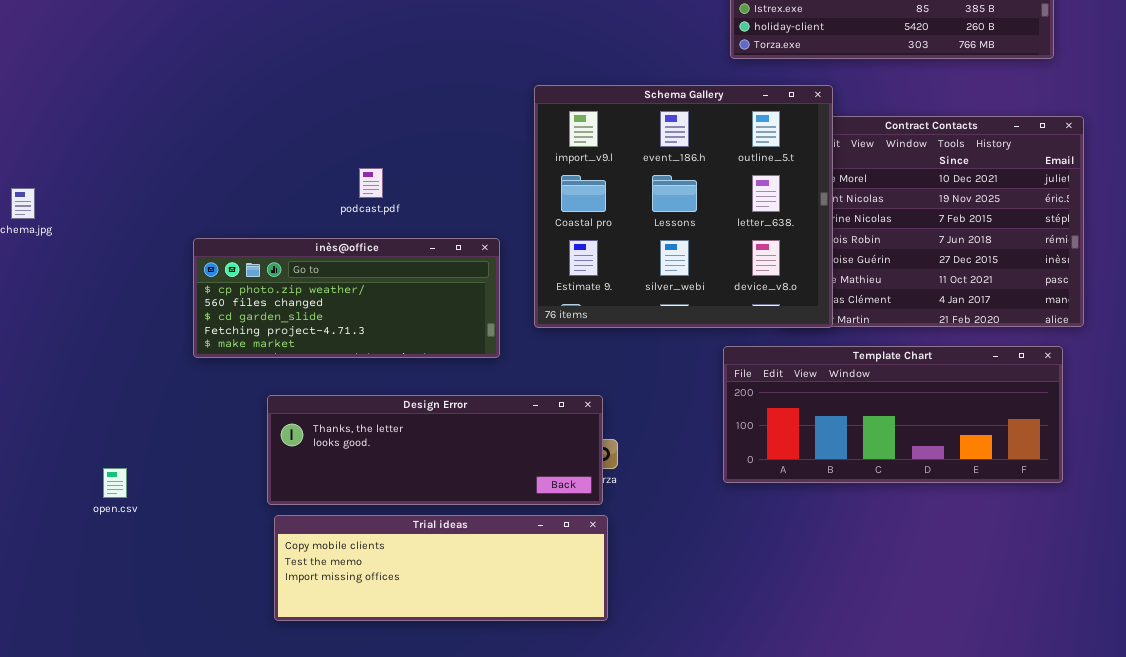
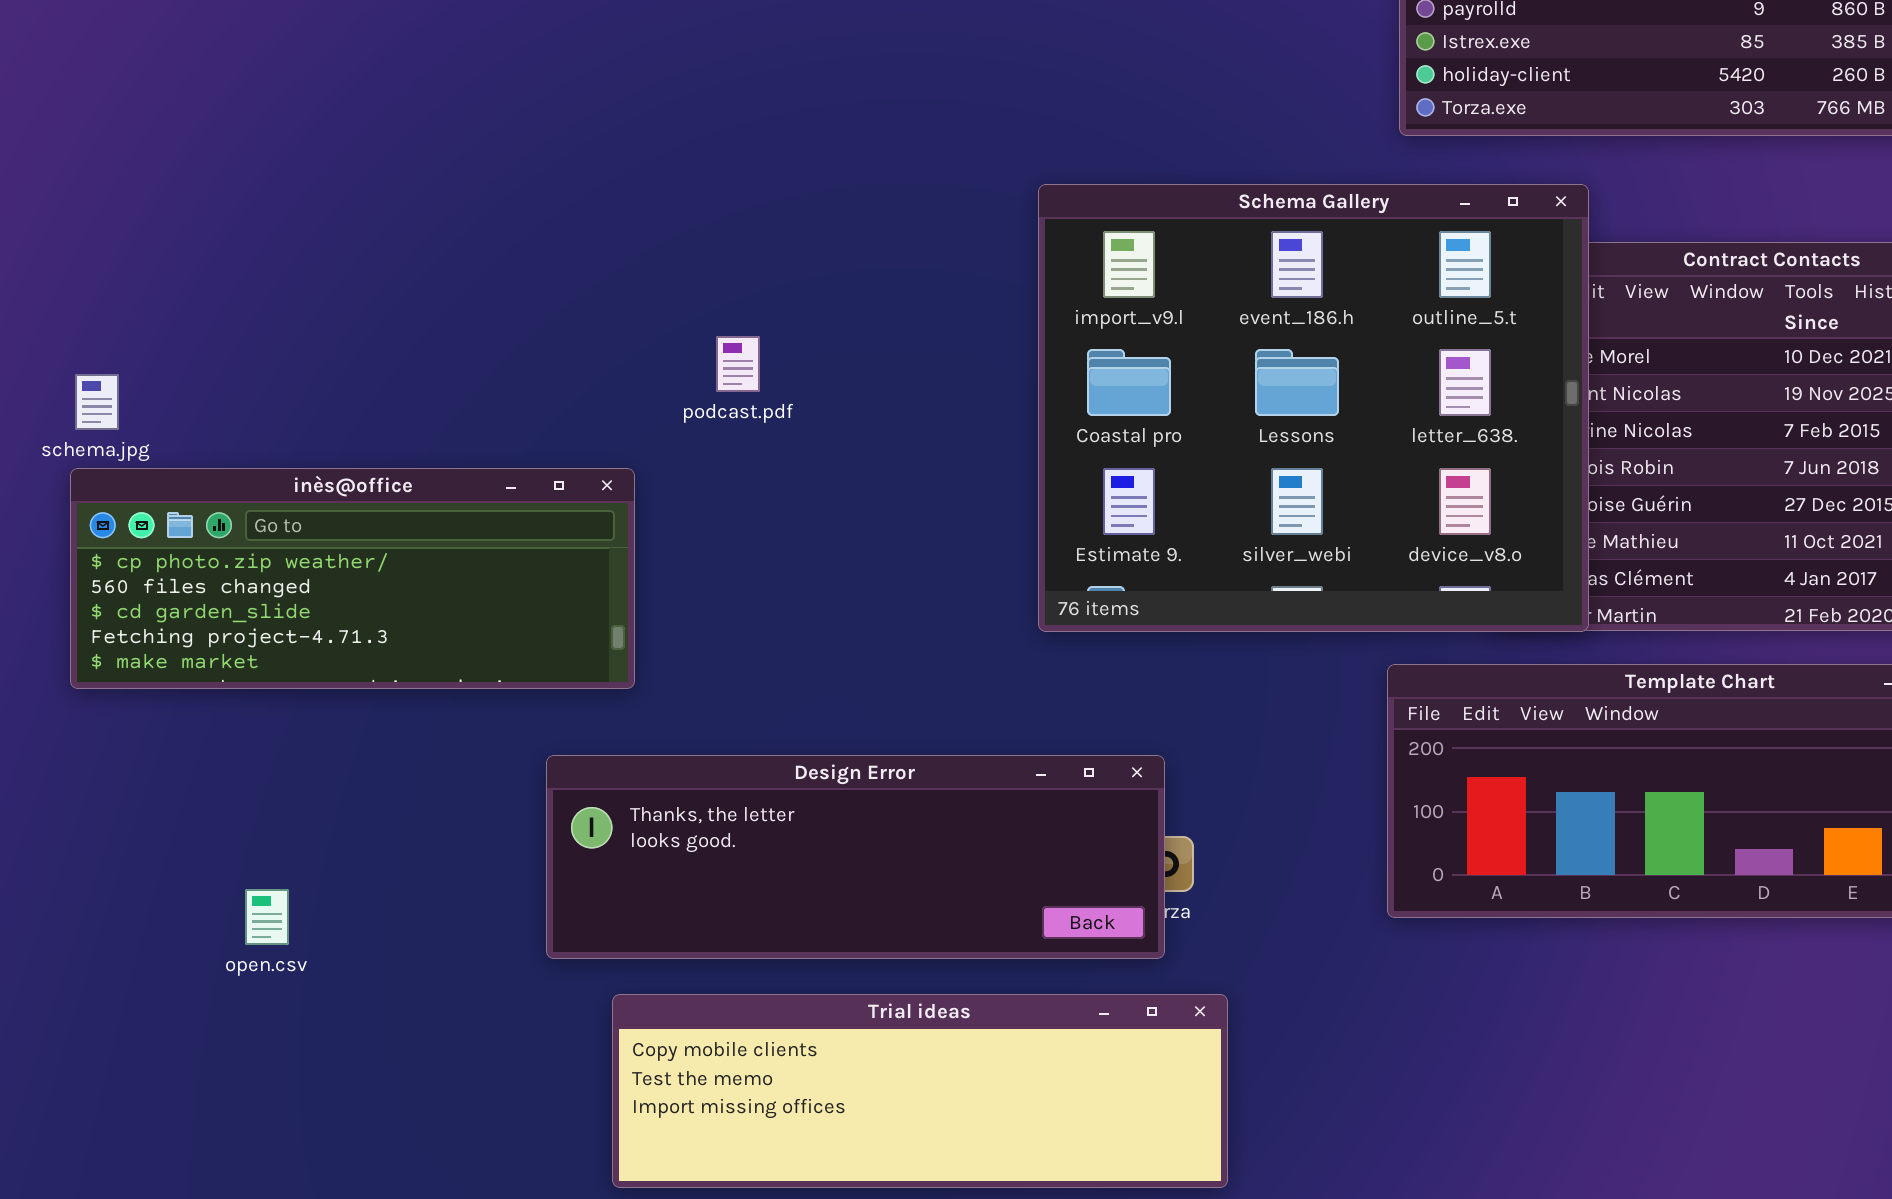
inès@office: [193,238,500,358] -> [70,468,635,689], moved
Trial ideas: [274,515,608,621] -> [612,994,1228,1188], moved

